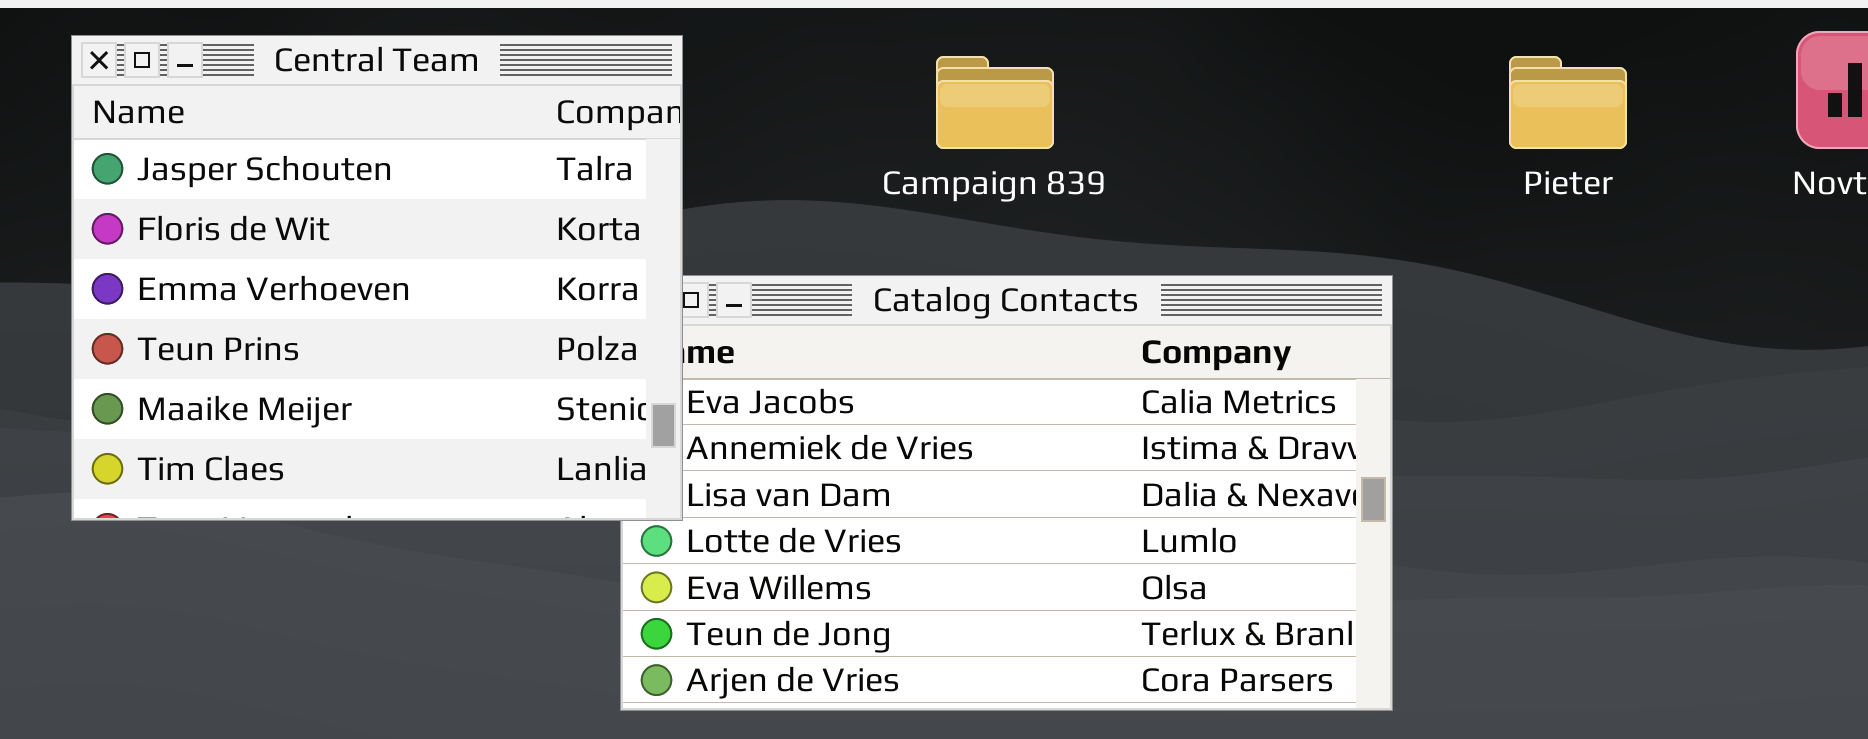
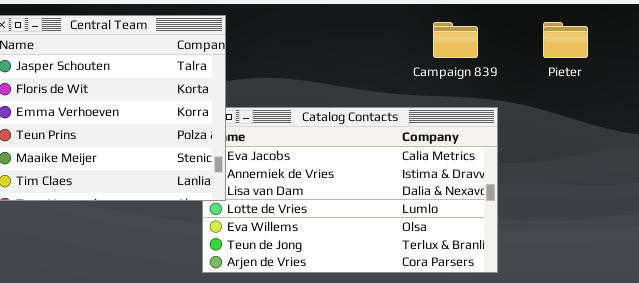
Campaign 839: [936,56,1054,149] -> [433,22,478,58], moved

